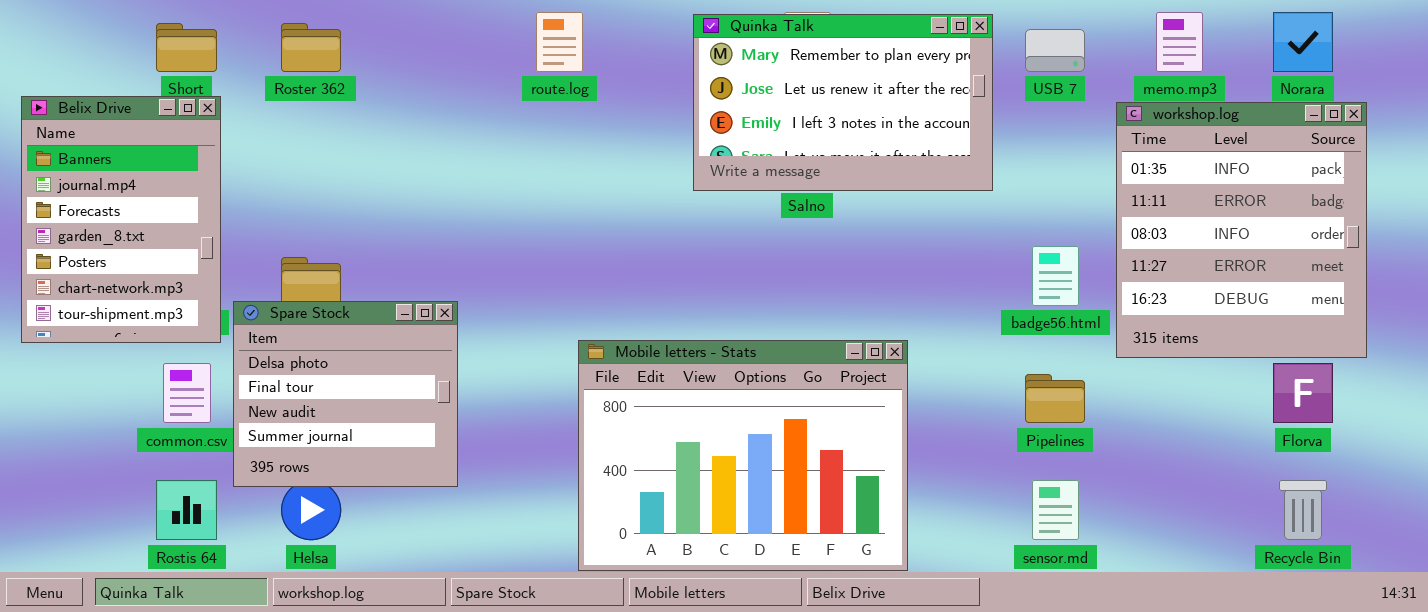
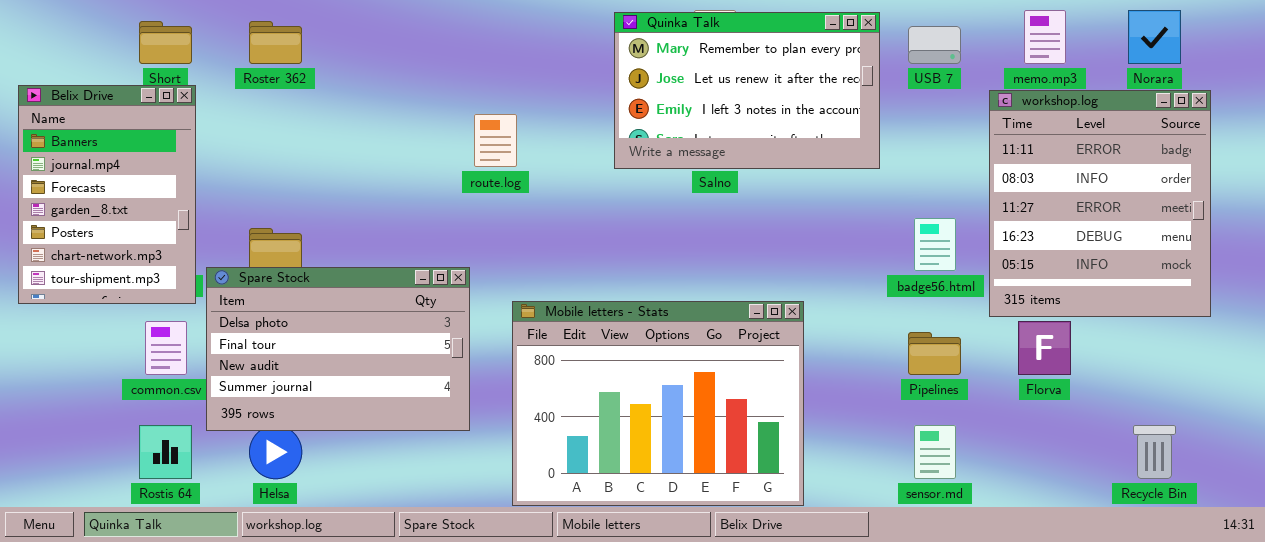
route.log: [536,12,583,72] -> [474,114,517,167], moved
workshop.log: [1116,102,1367,358] -> [989,90,1211,317], scrolled down 1 row
Spare Stock: [233,301,458,487] -> [206,267,470,431], resized
Florva: [1273,363,1333,423] -> [1018,321,1071,375], moved

